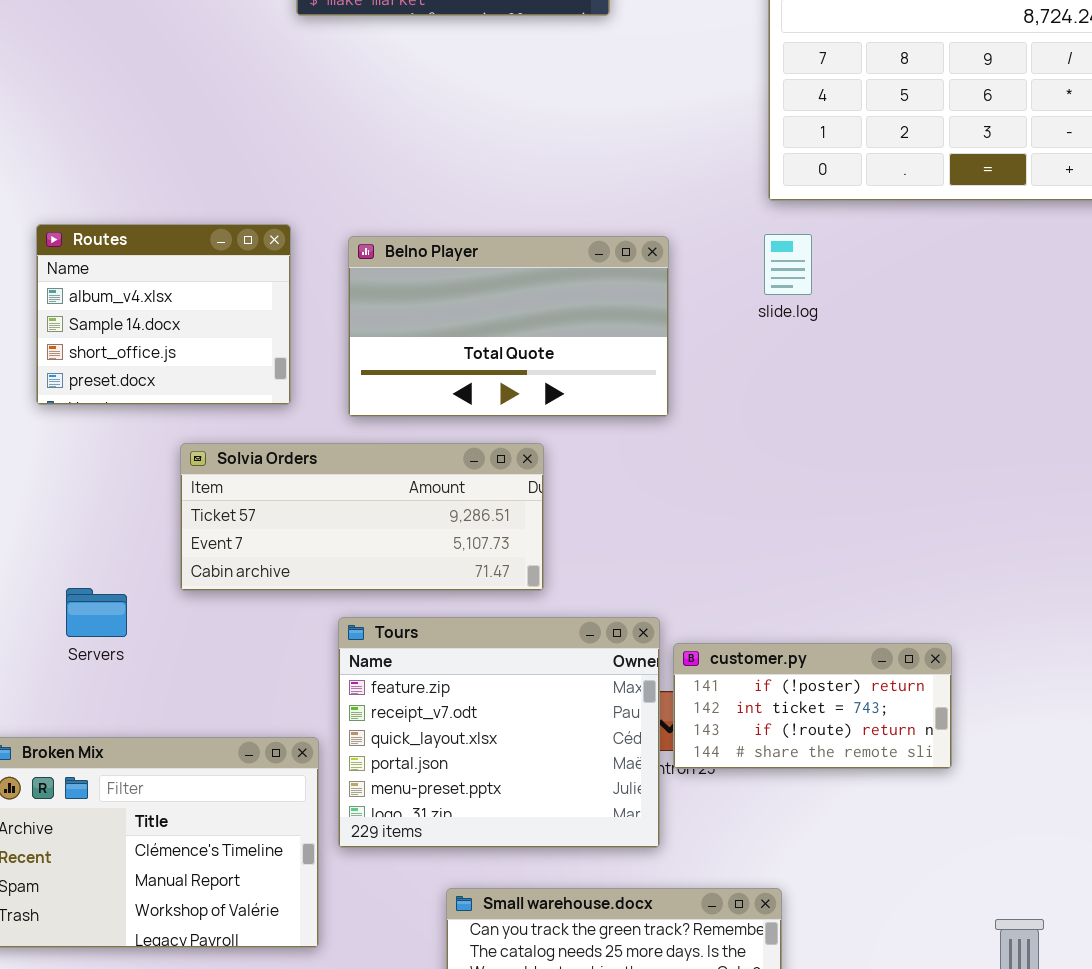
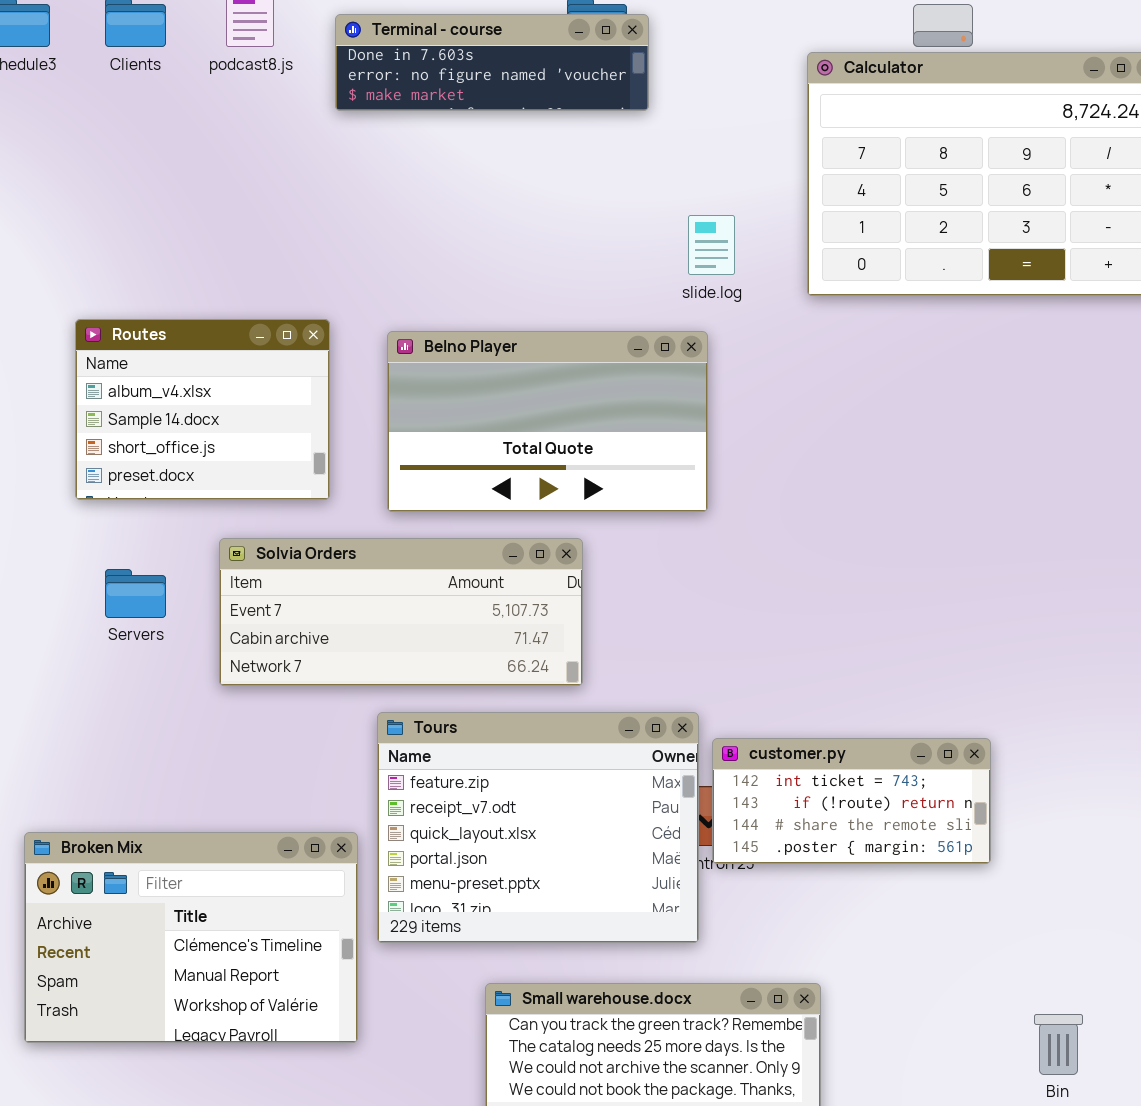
slide.log: [764,234,812,295] -> [688,215,735,275], moved
Solvia Orders: [180,443,544,591] -> [219,538,583,686], scrolled down 1 row
Servers: [66,588,127,637] -> [105,569,166,618], moved
customer.py: [673,643,952,769] -> [712,738,991,864], scrolled down 1 row

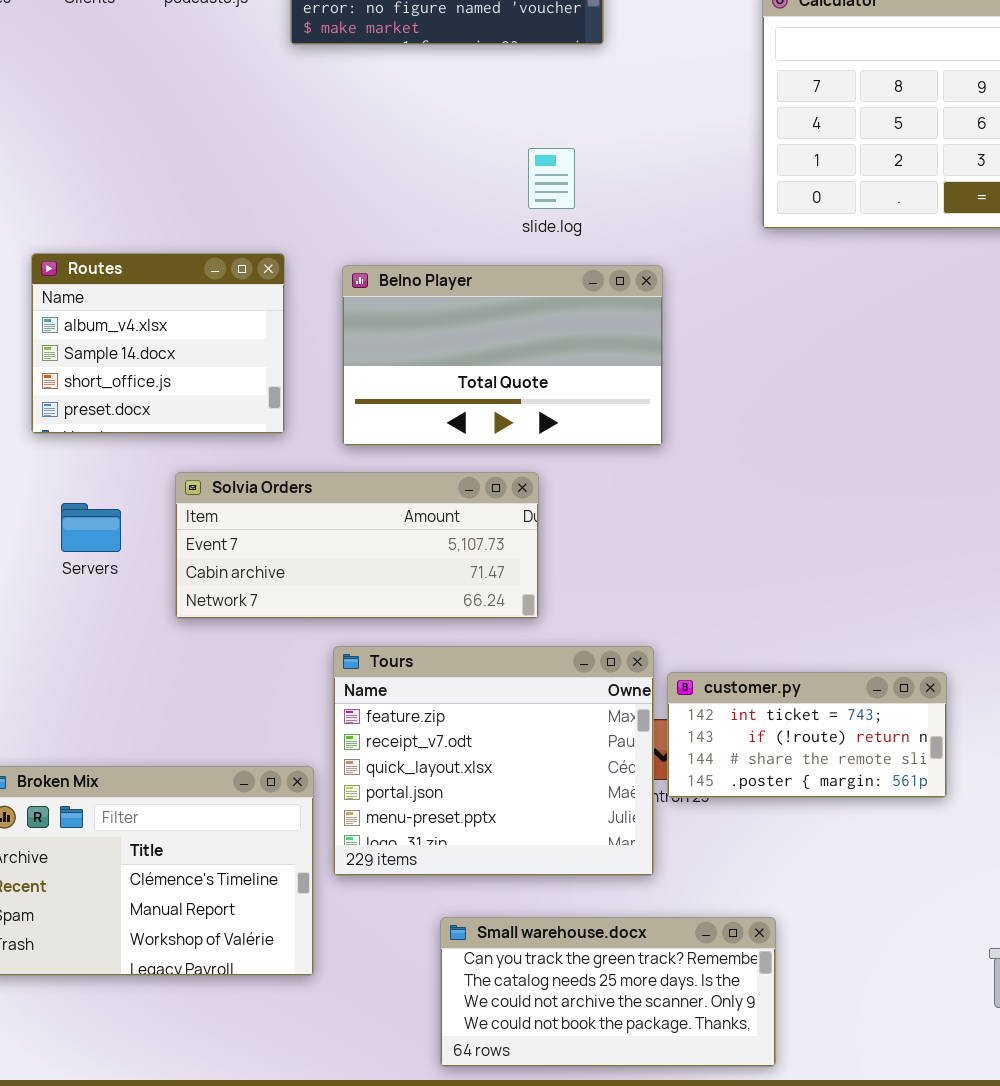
slide.log: [688,215,735,275] -> [528,148,575,209], moved

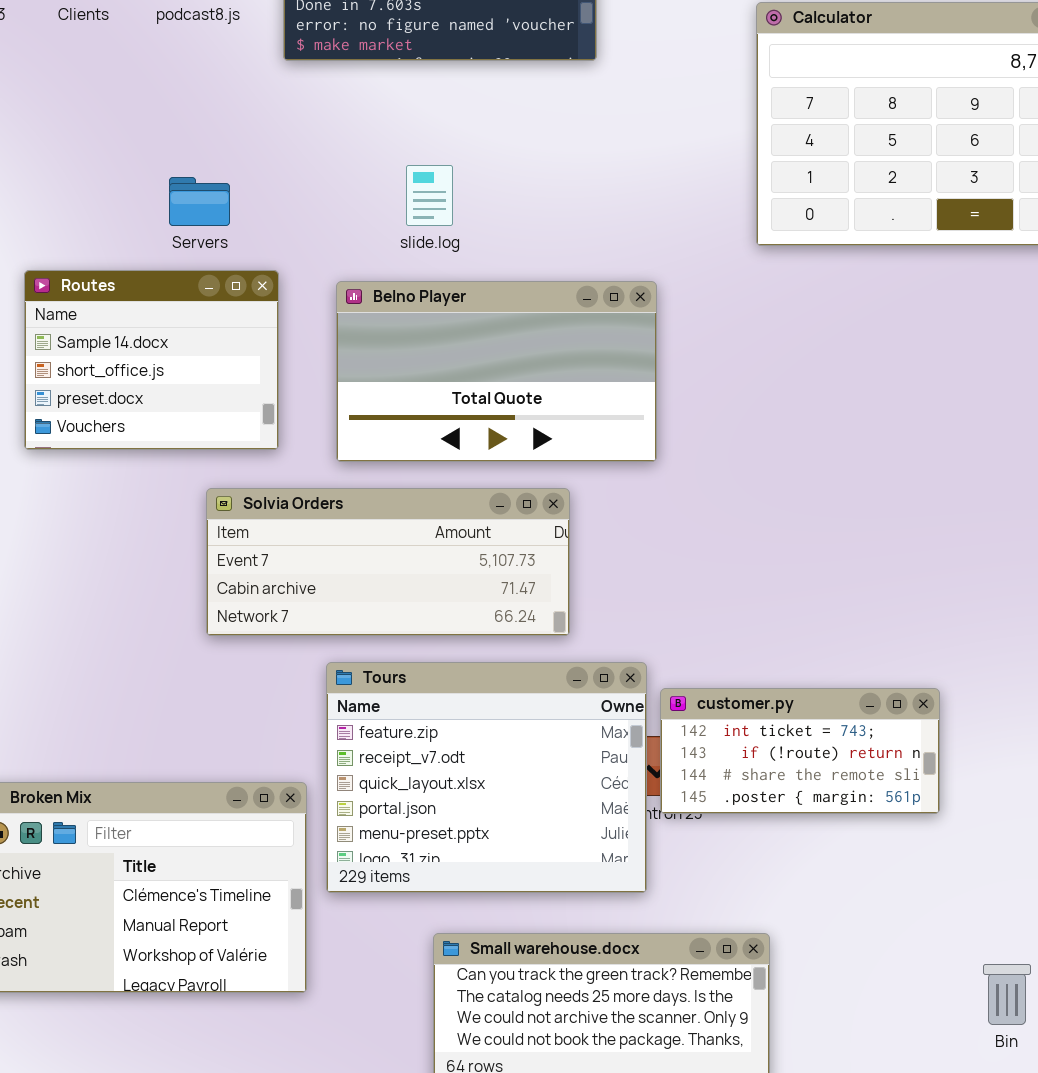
slide.log: [528,148,575,209] -> [406,165,453,226], moved
Routes: [31,253,285,434] -> [24,270,279,450], scrolled down 1 row
Solvia Orders: [175,472,539,619] -> [206,488,570,636], moved
Servers: [61,503,121,552] -> [169,177,230,226], moved

